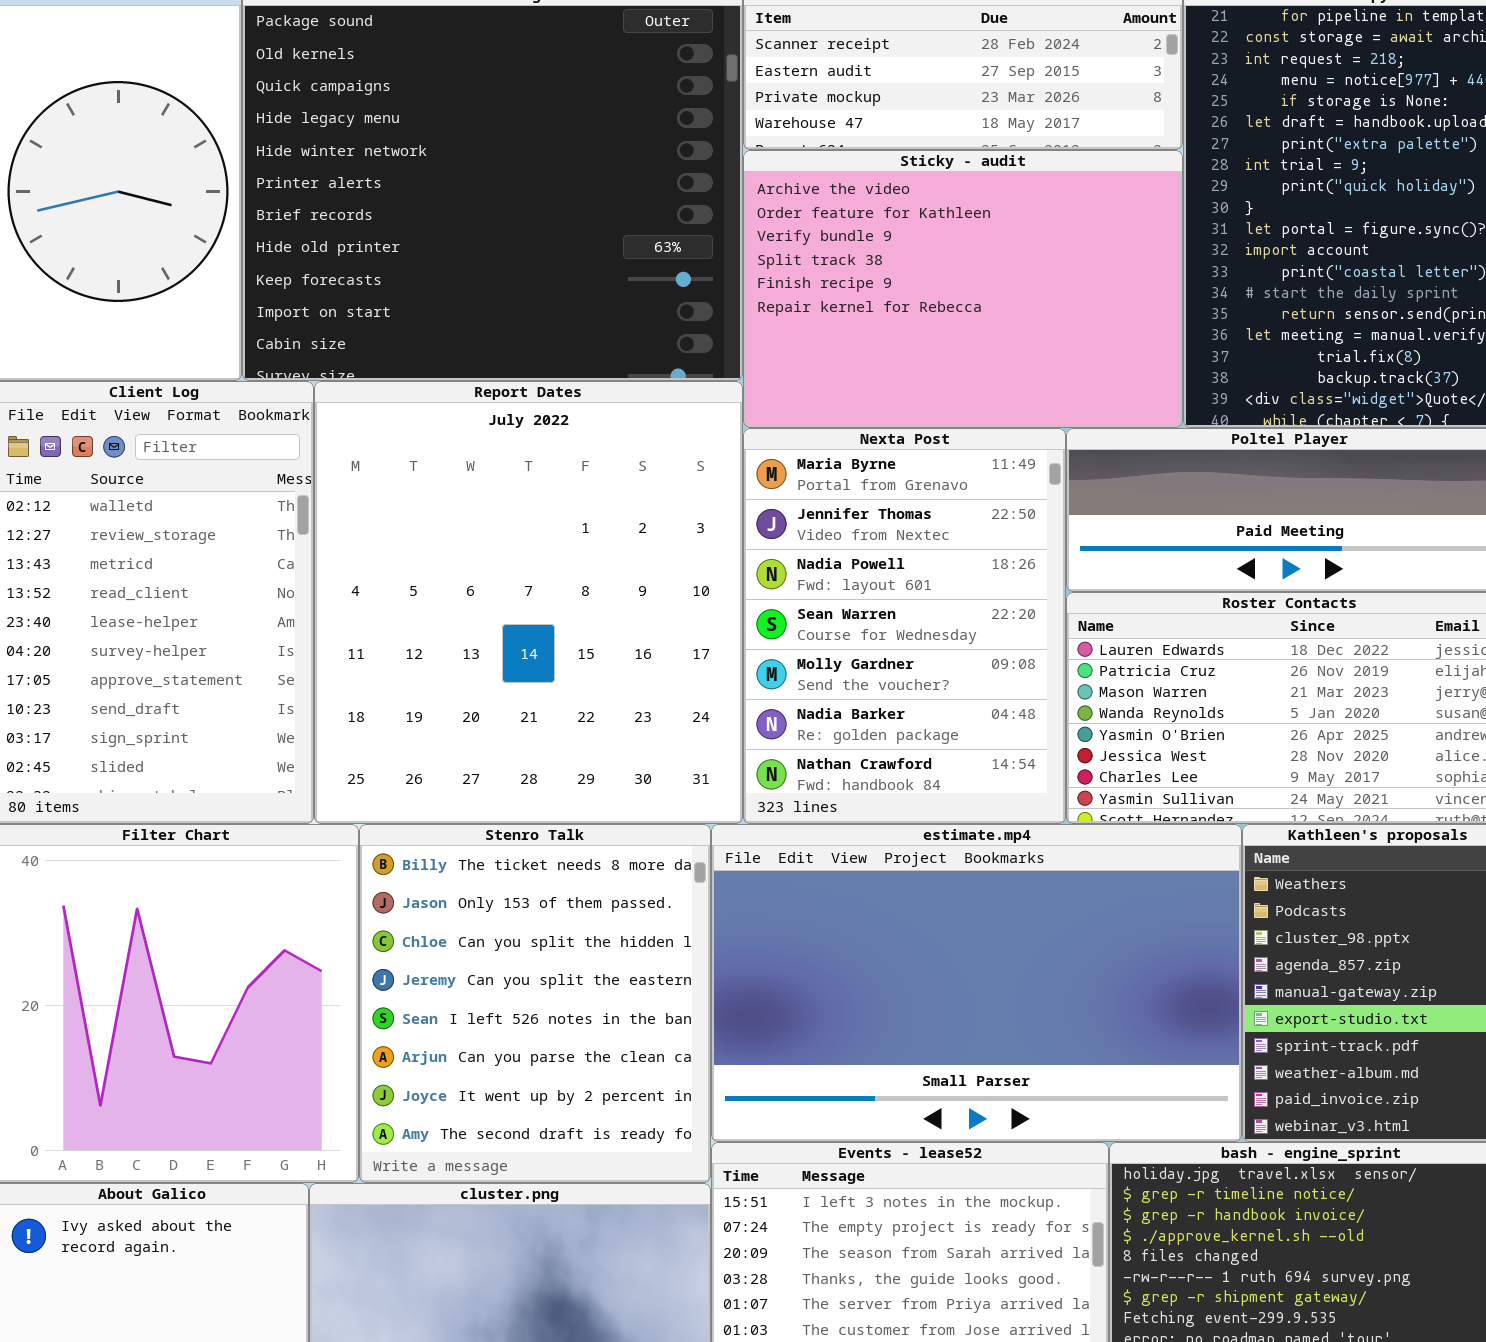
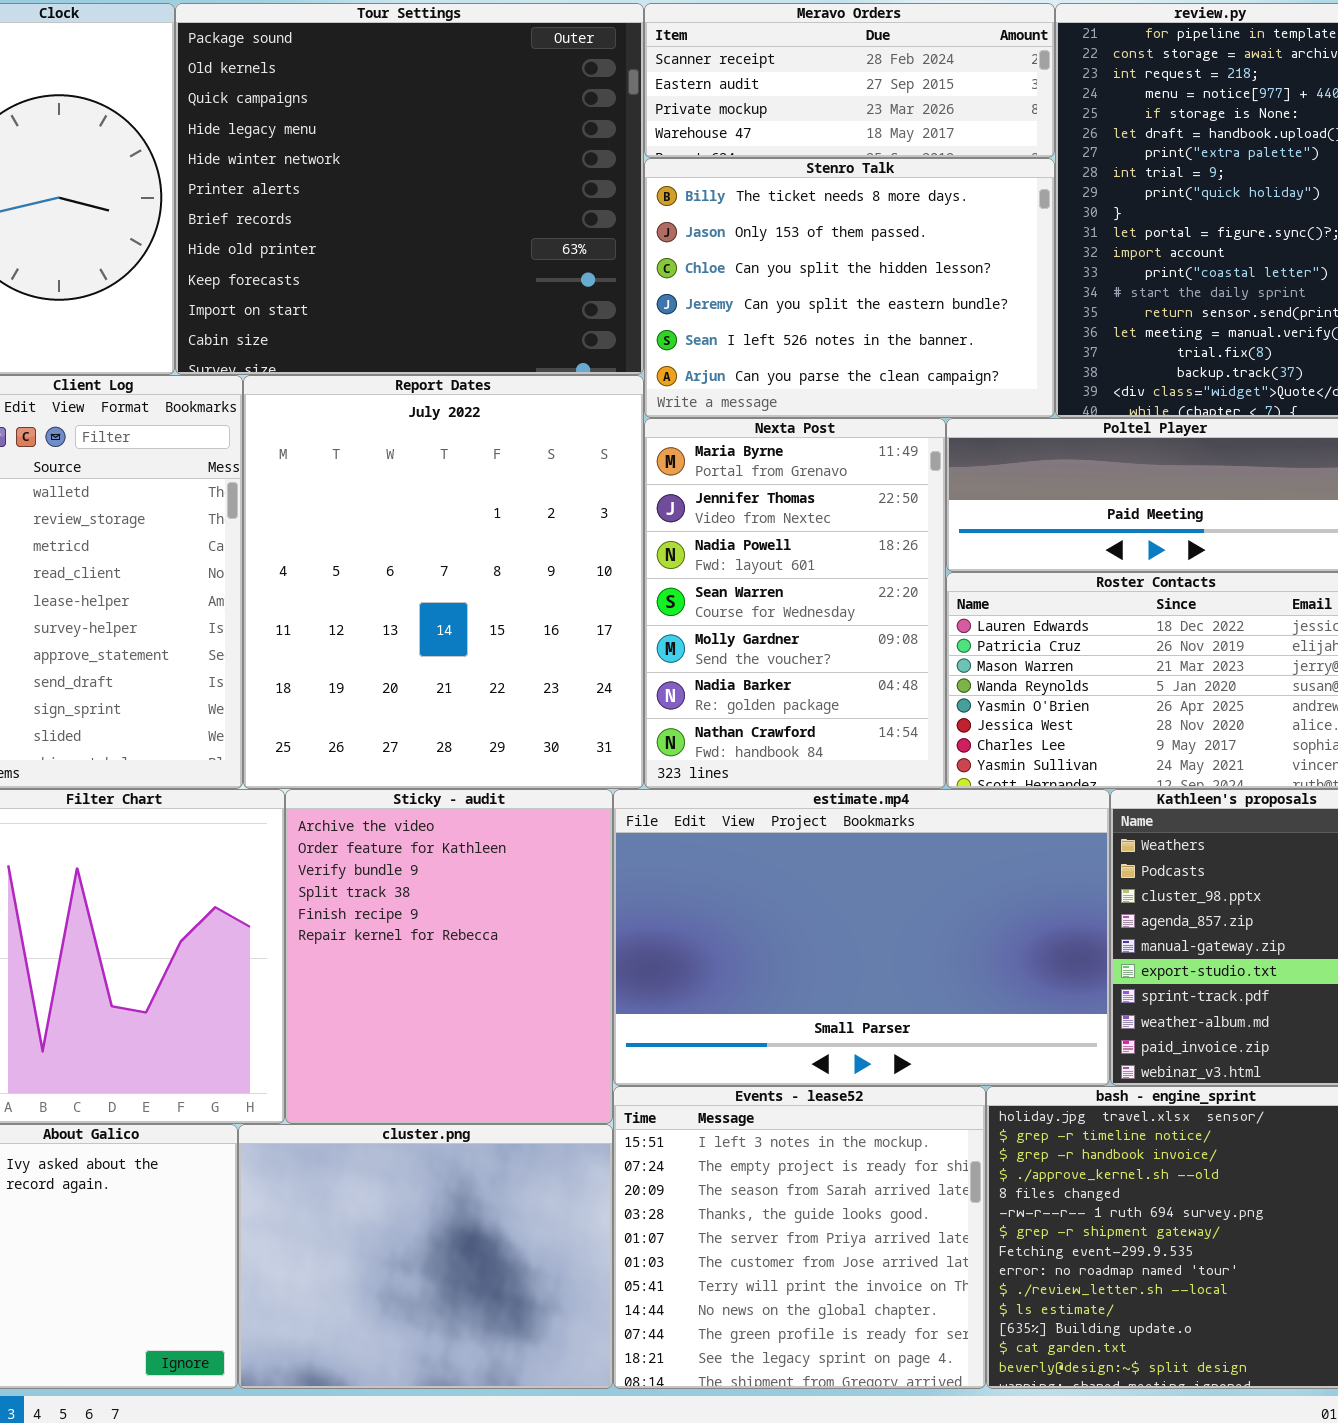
Sticky - audit: [743,150,1183,428] -> [285,789,613,1124], moved, resized
Stenro Talk: [359,824,711,1183] -> [644,158,1055,418], moved, resized

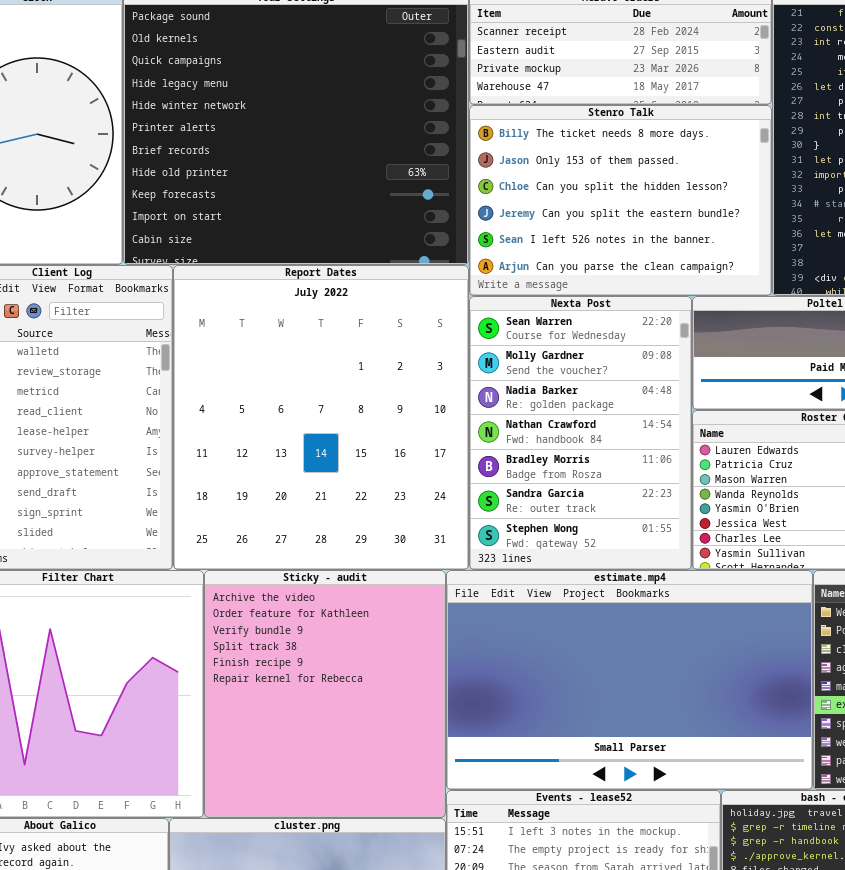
Nexta Post: [644,418,946,789] -> [469,296,692,570], scrolled down 3 rows

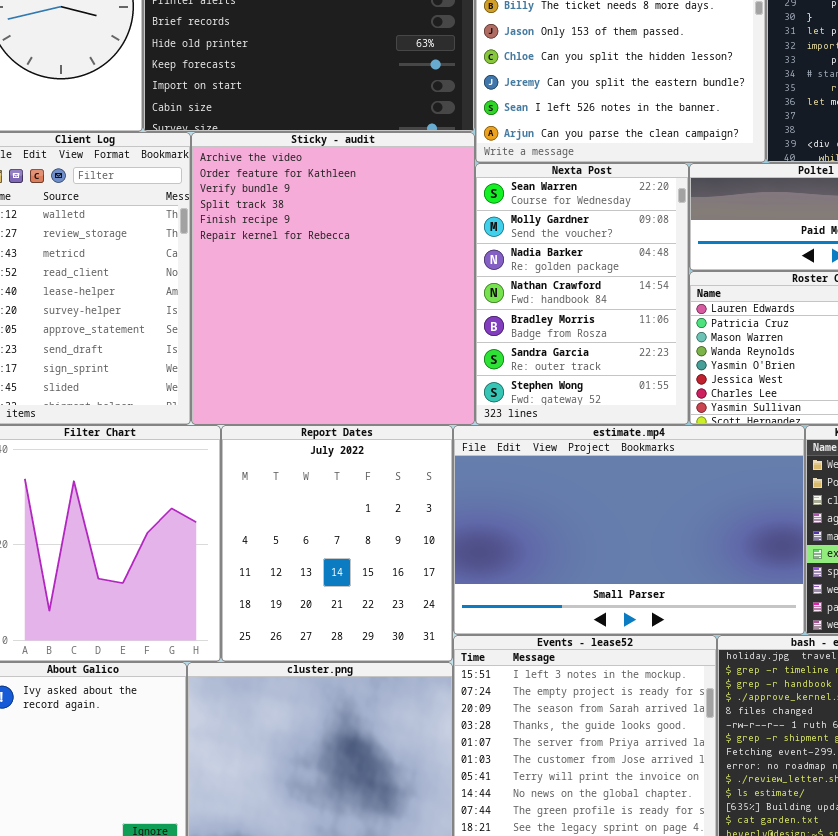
Report Dates: [173,265,469,570] -> [221,425,453,662], moved, resized
Sticky - audit: [204,570,446,818] -> [191,132,475,425], moved, resized

